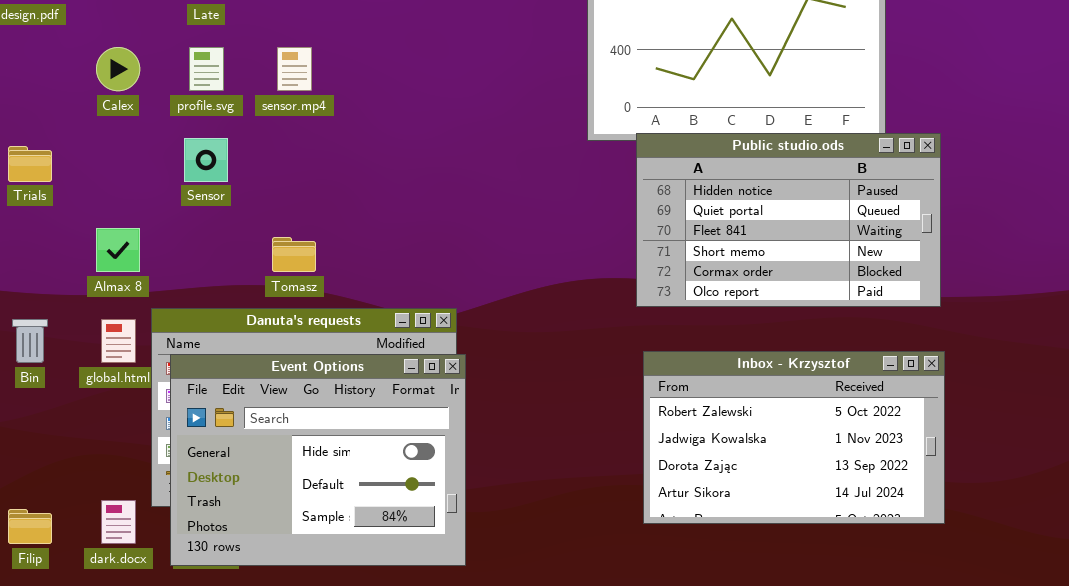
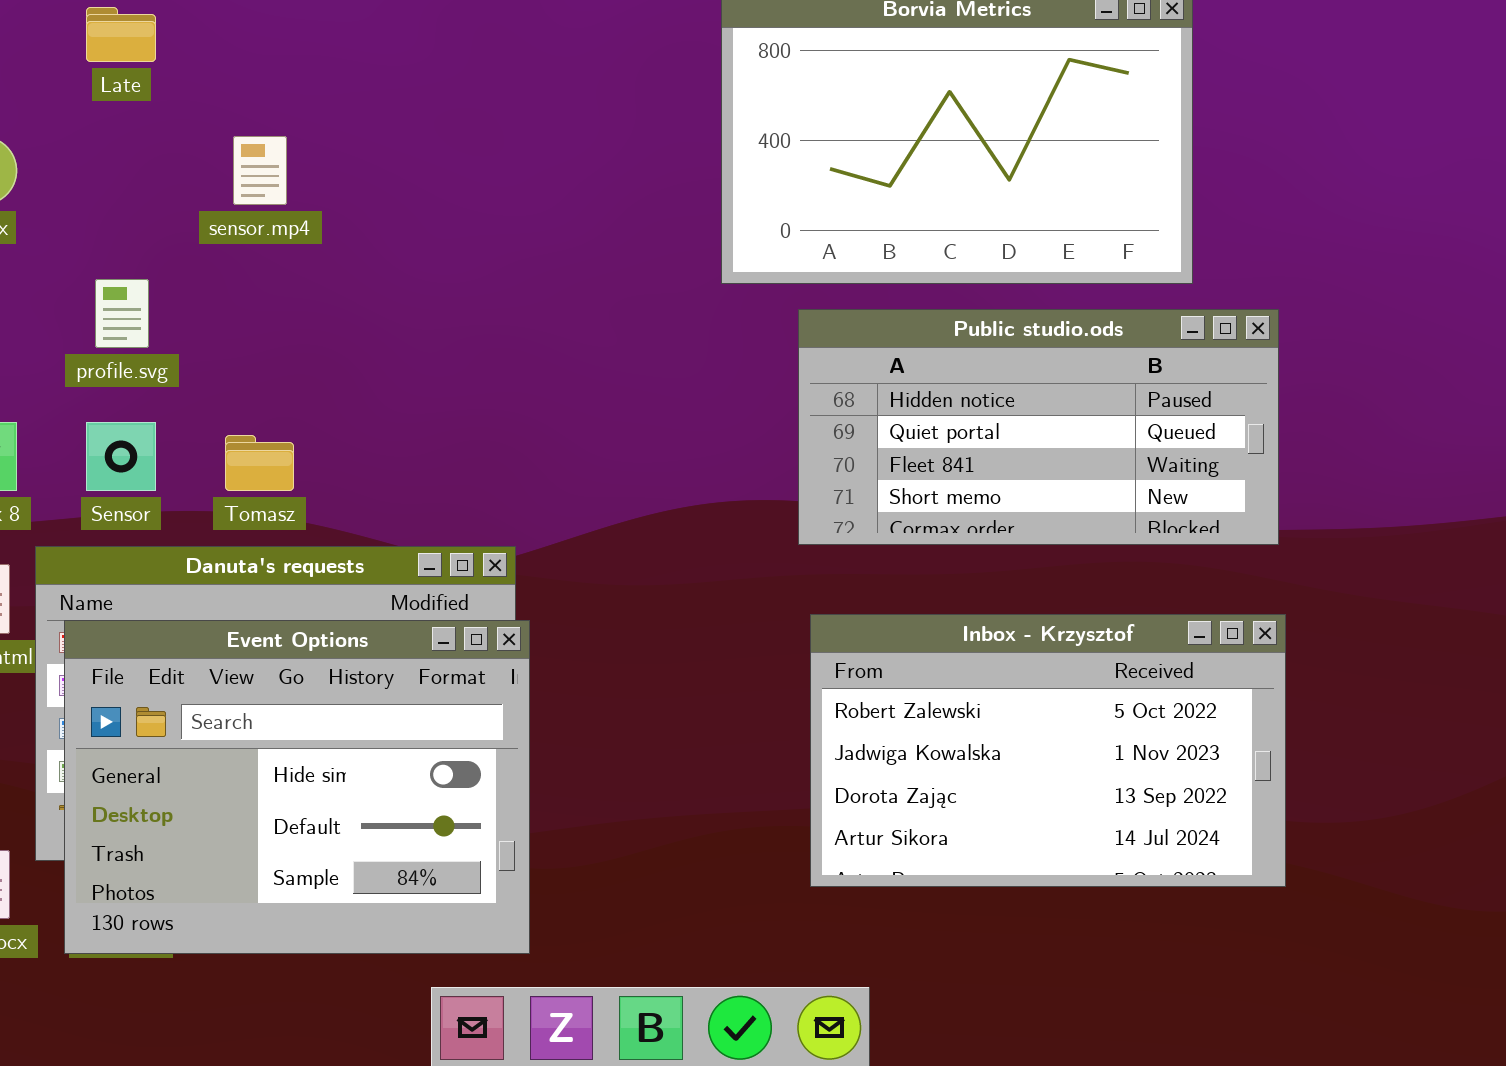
profile.svg: [189,47,224,91] -> [95,279,149,348], moved
Public studio.ods: [636,133,941,307] -> [798,309,1279,545], resized
Sensor: [184,138,228,182] -> [86,422,156,491], moved

